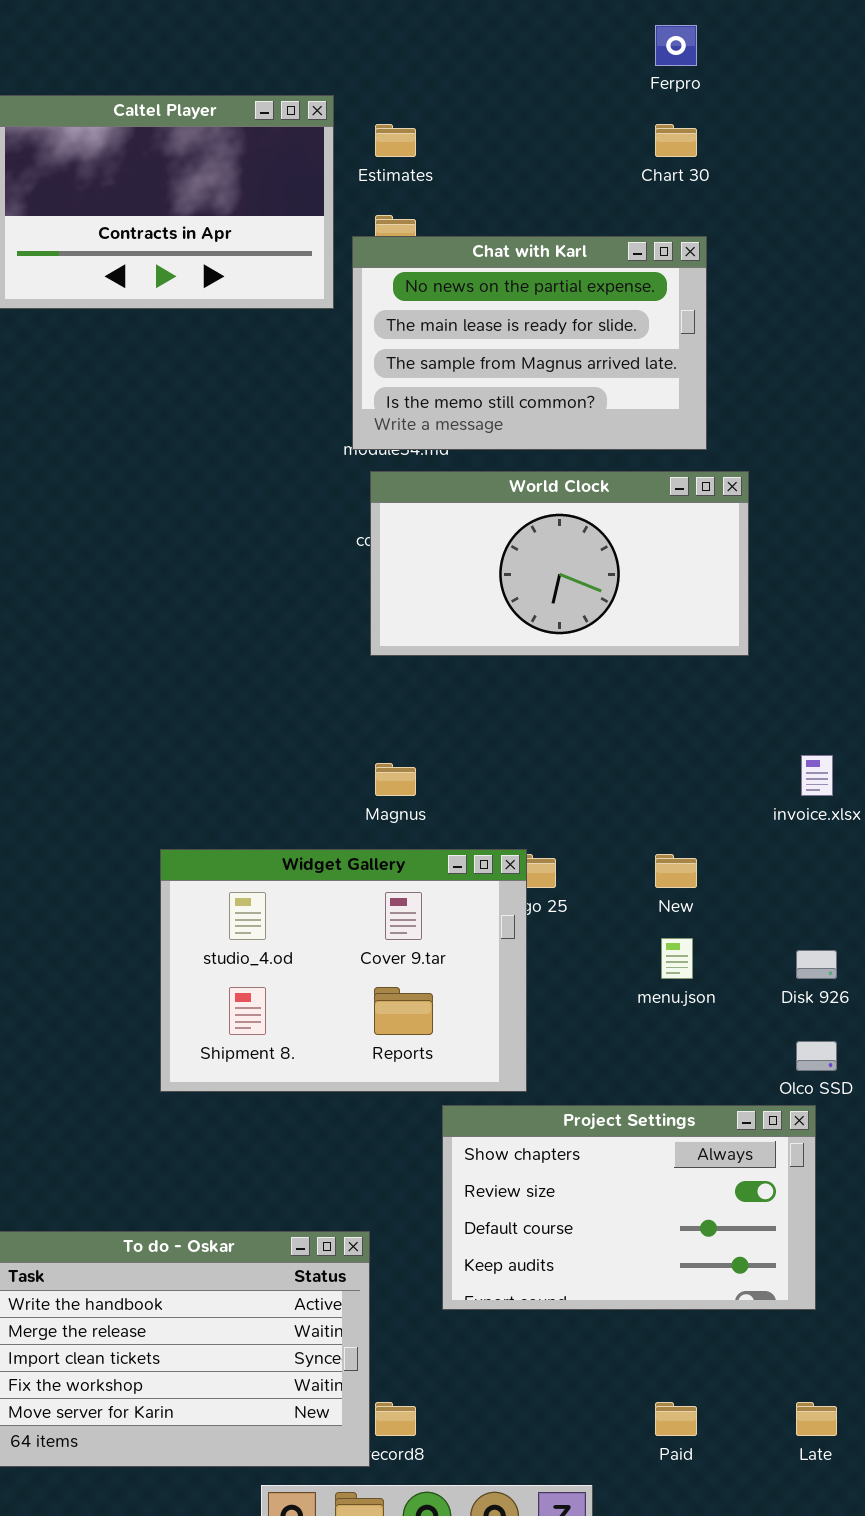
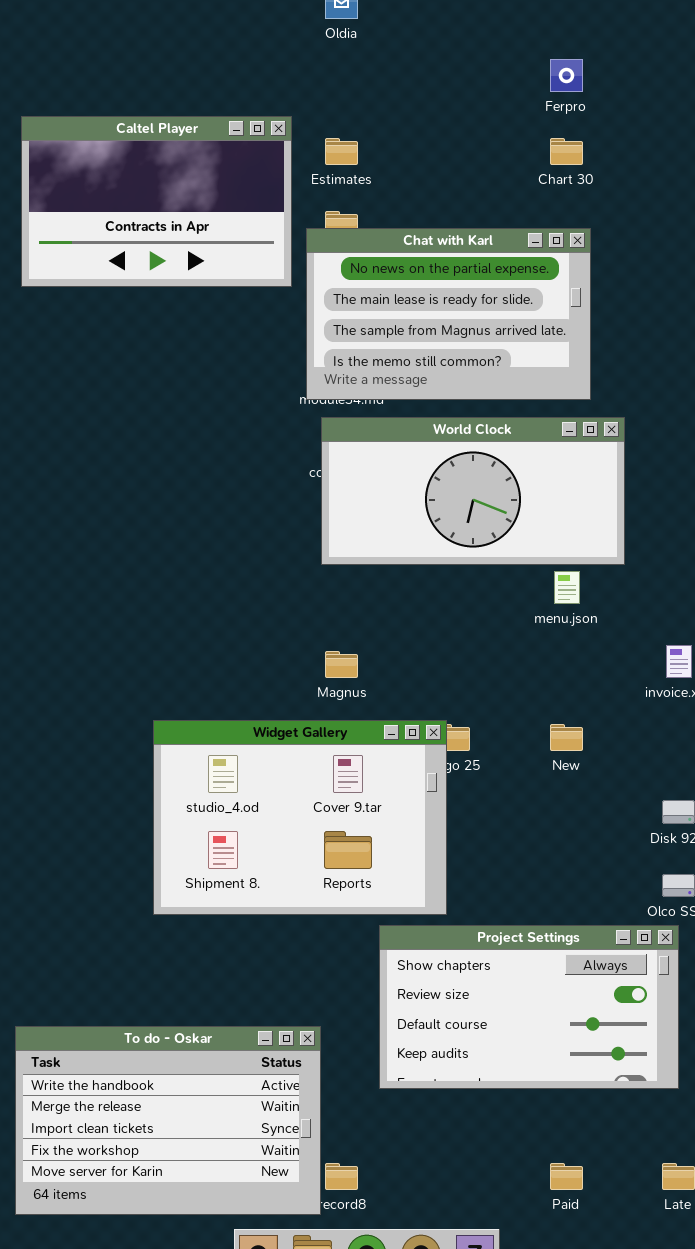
menu.json: [661,938,693,979] -> [554,571,580,604], moved

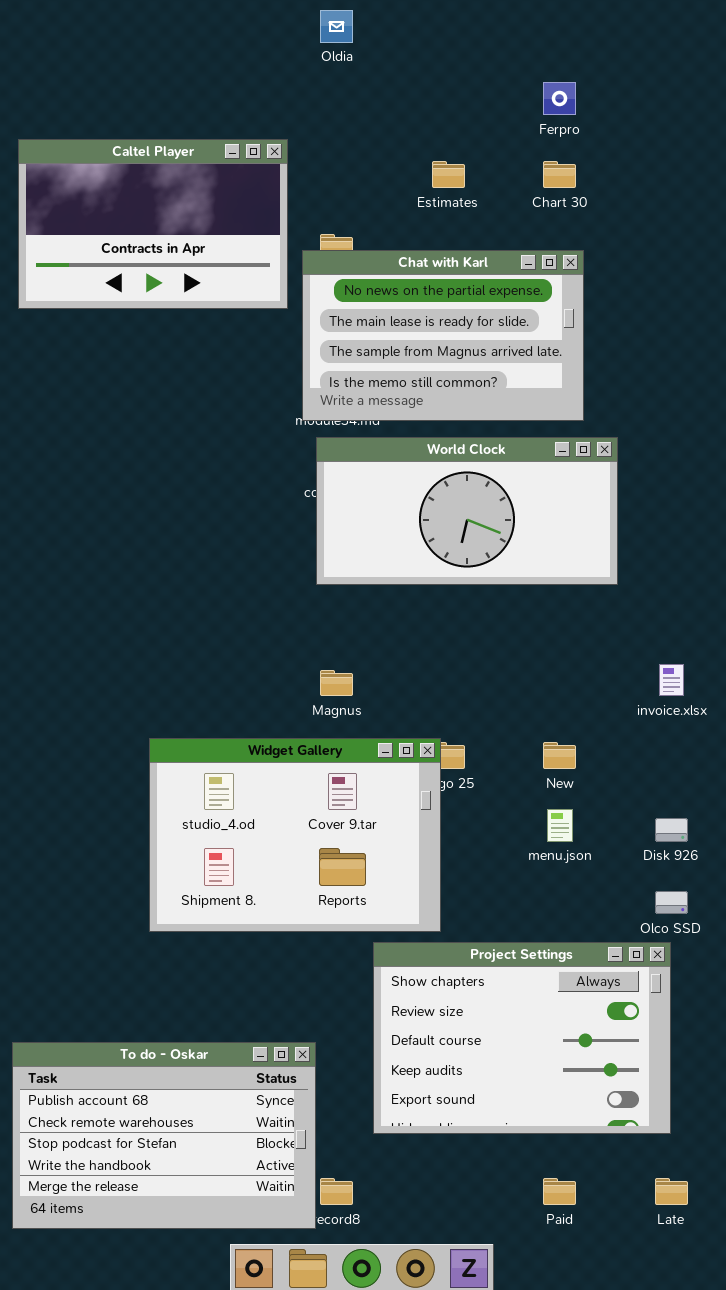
Estimates: [325,138,358,165] -> [432,161,465,188], moved
menu.json: [554,571,580,604] -> [547,809,573,842], moved
Project Settings: [379,925,679,1089] -> [373,942,671,1134], resized
To do - Oskar: [15,1026,321,1215] -> [12,1042,316,1229], scrolled up 3 rows

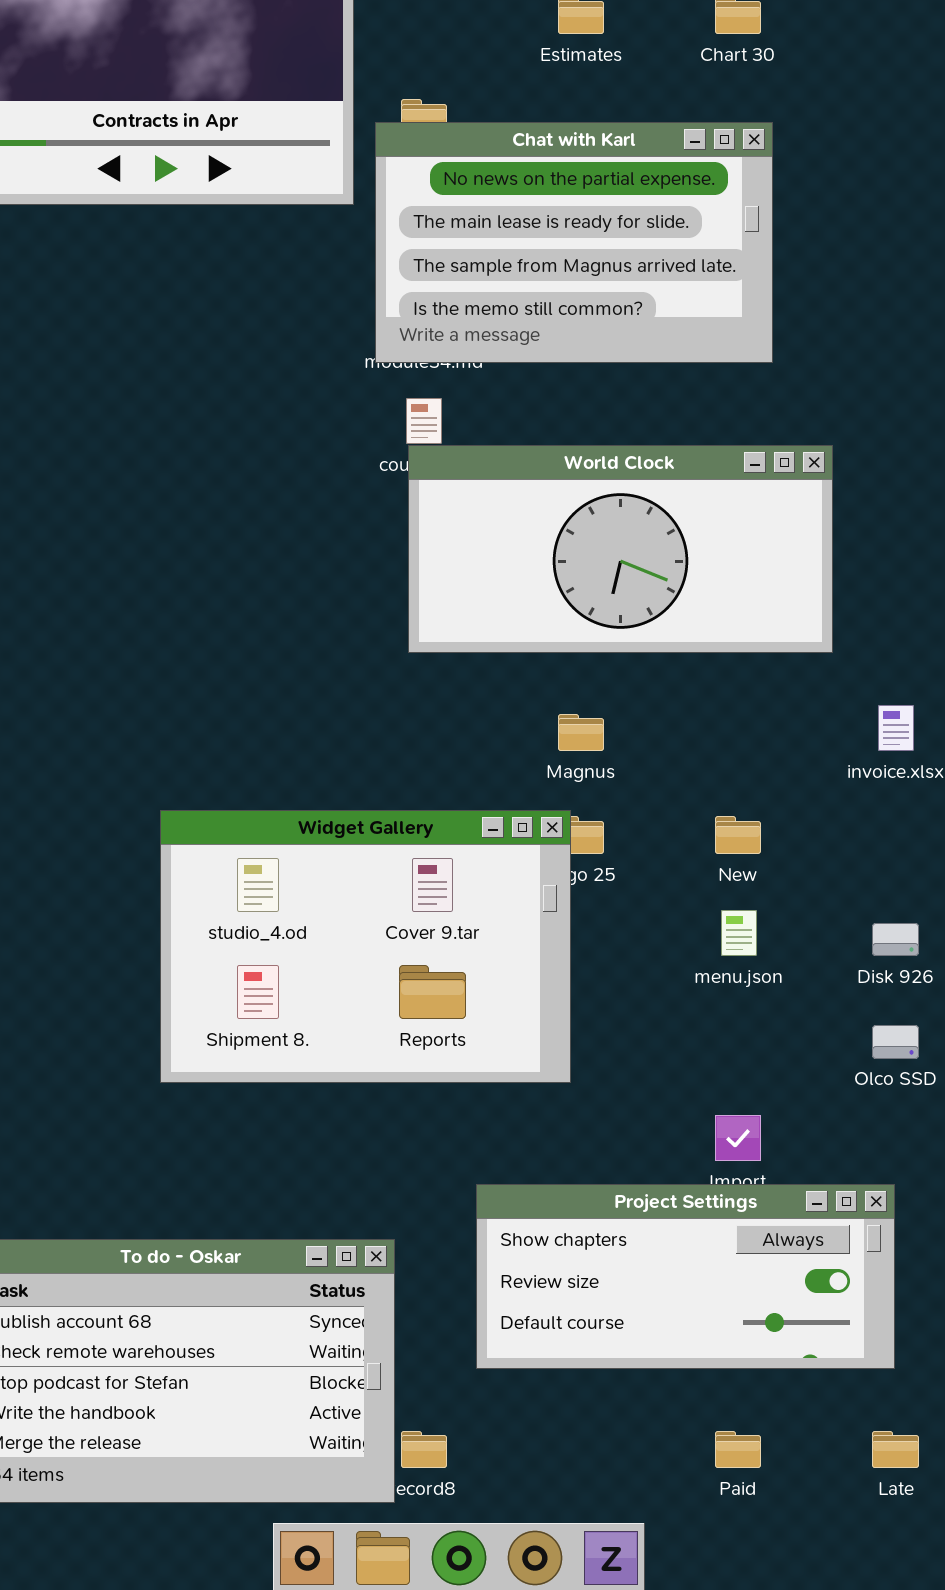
World Clock: [316,437,618,585] -> [408,445,833,653], moved
Magnus: [320,670,353,696] -> [558,714,604,751], moved
Project Settings: [373,942,671,1134] -> [476,1184,895,1369], resized

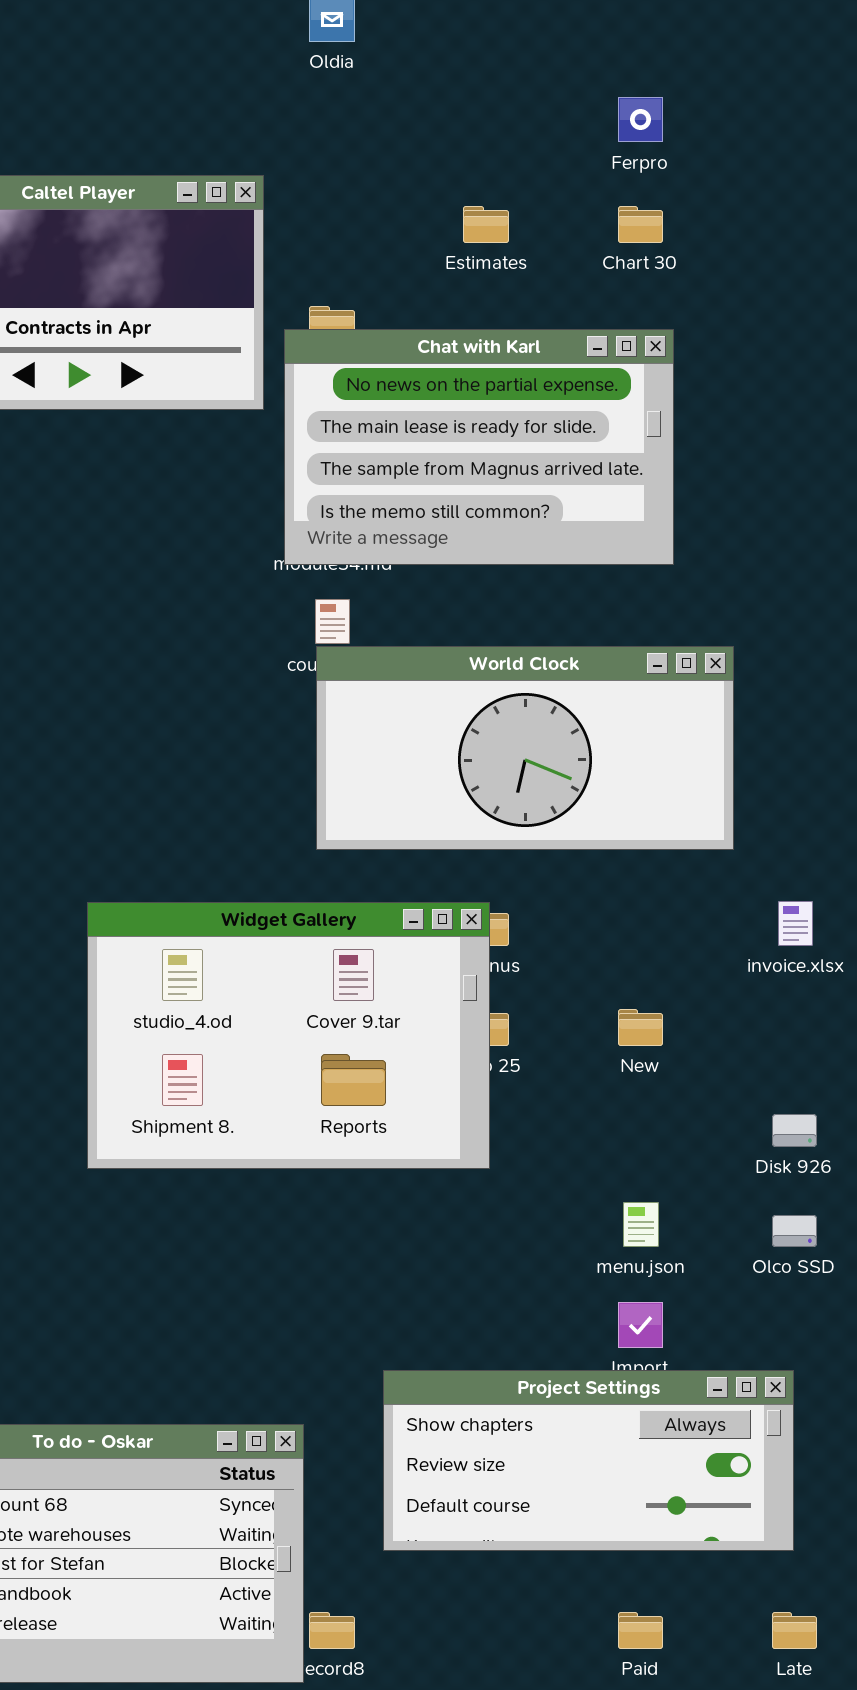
Widget Gallery: [160,810,571,1083] -> [87,902,490,1169], moved
menu.json: [721,910,757,956] -> [623,1202,659,1247], moved

